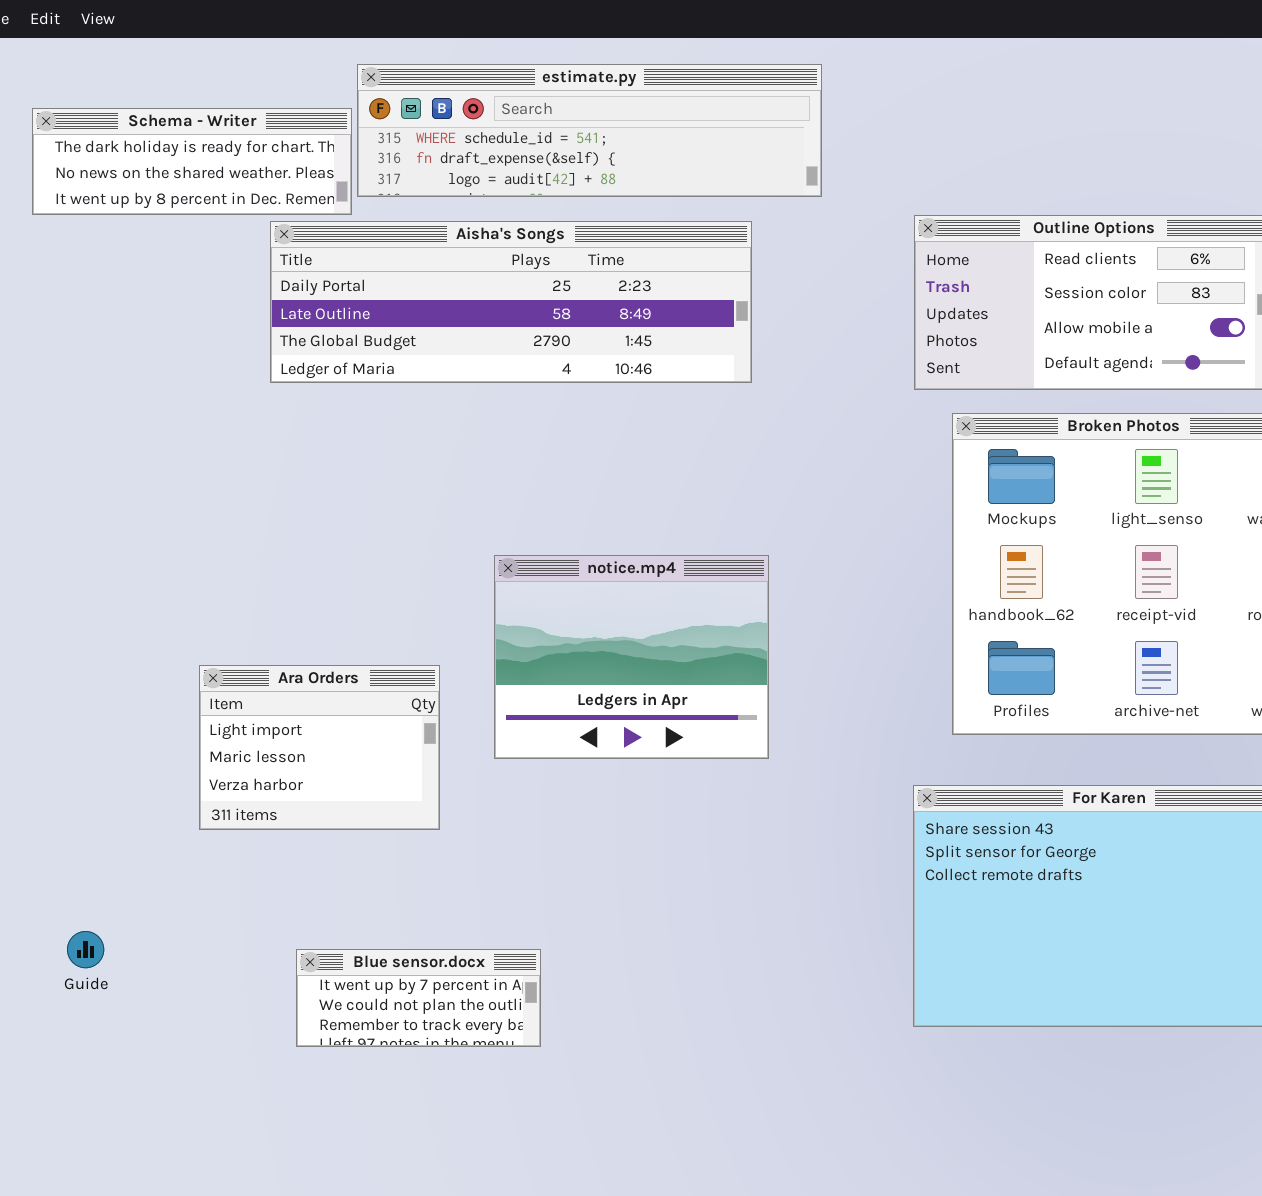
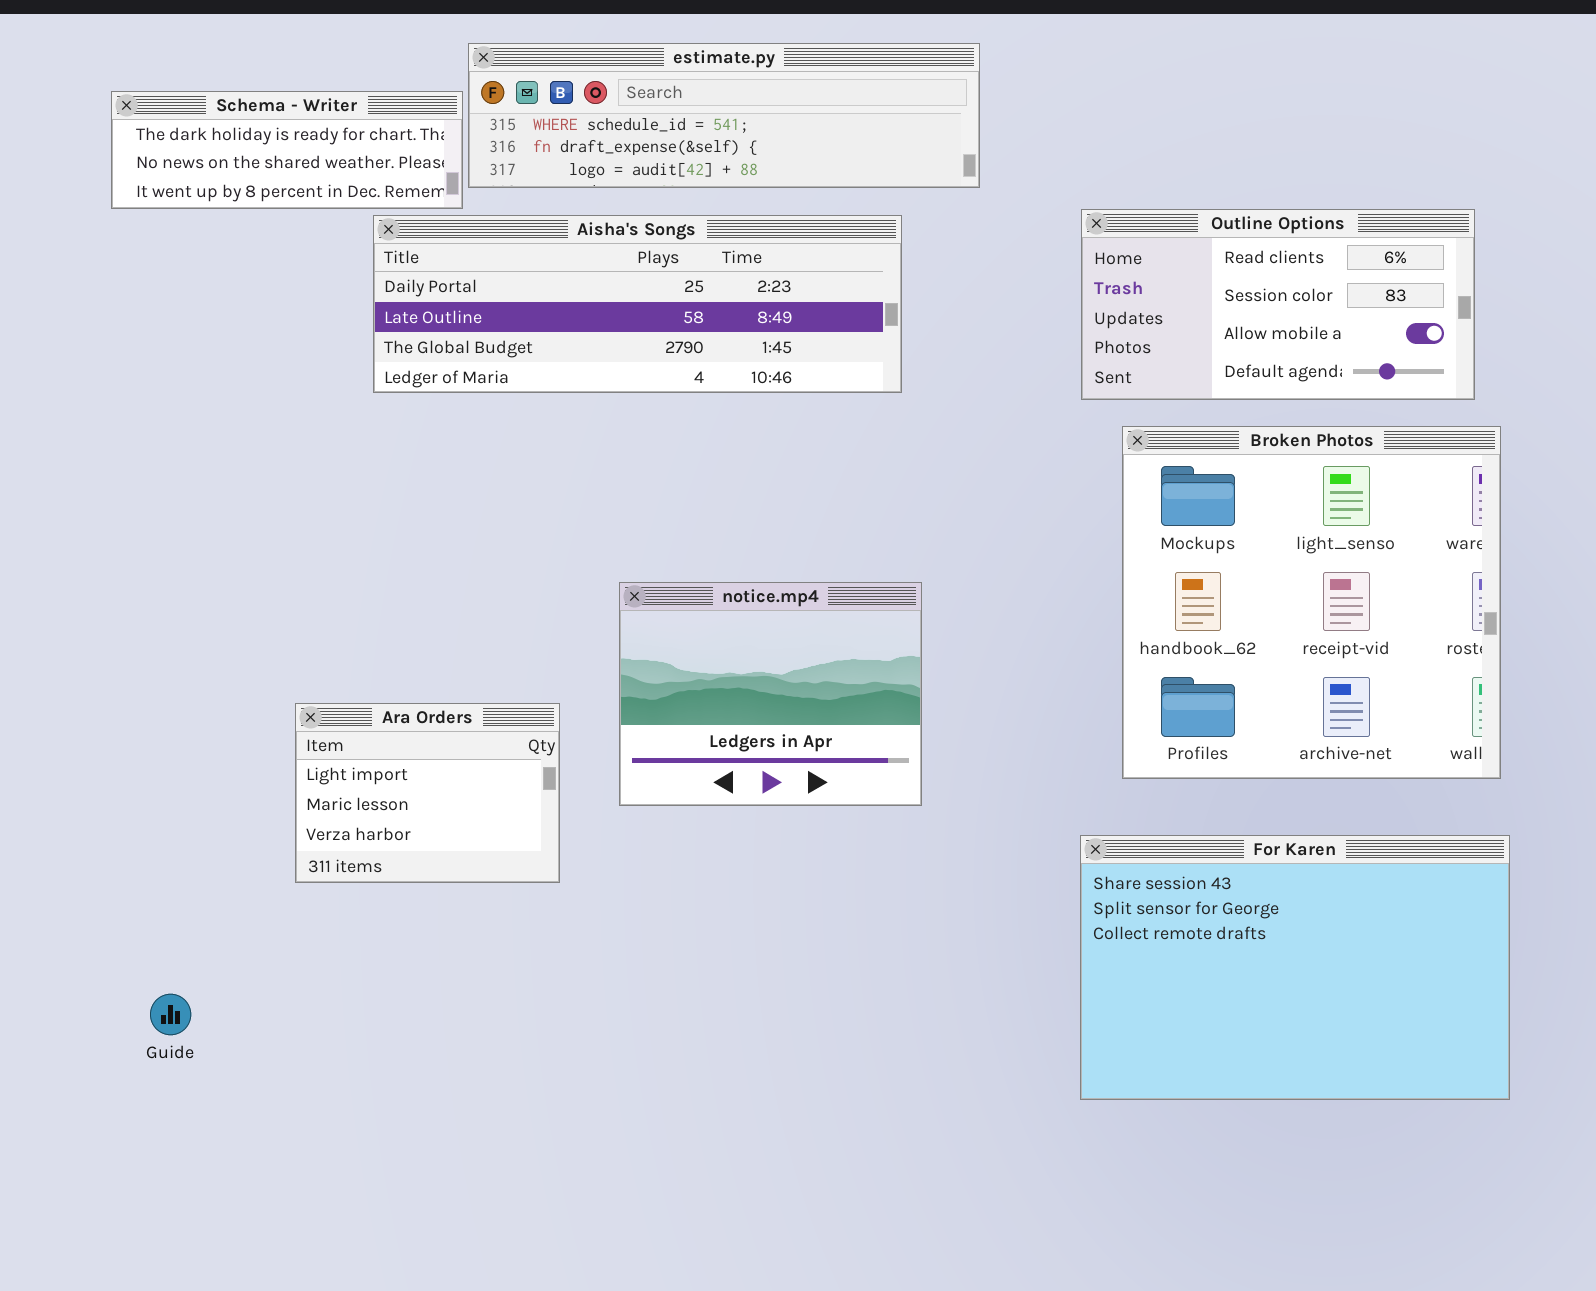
Blue sensor.docx: [296,949,541,1047] -> none, closed

